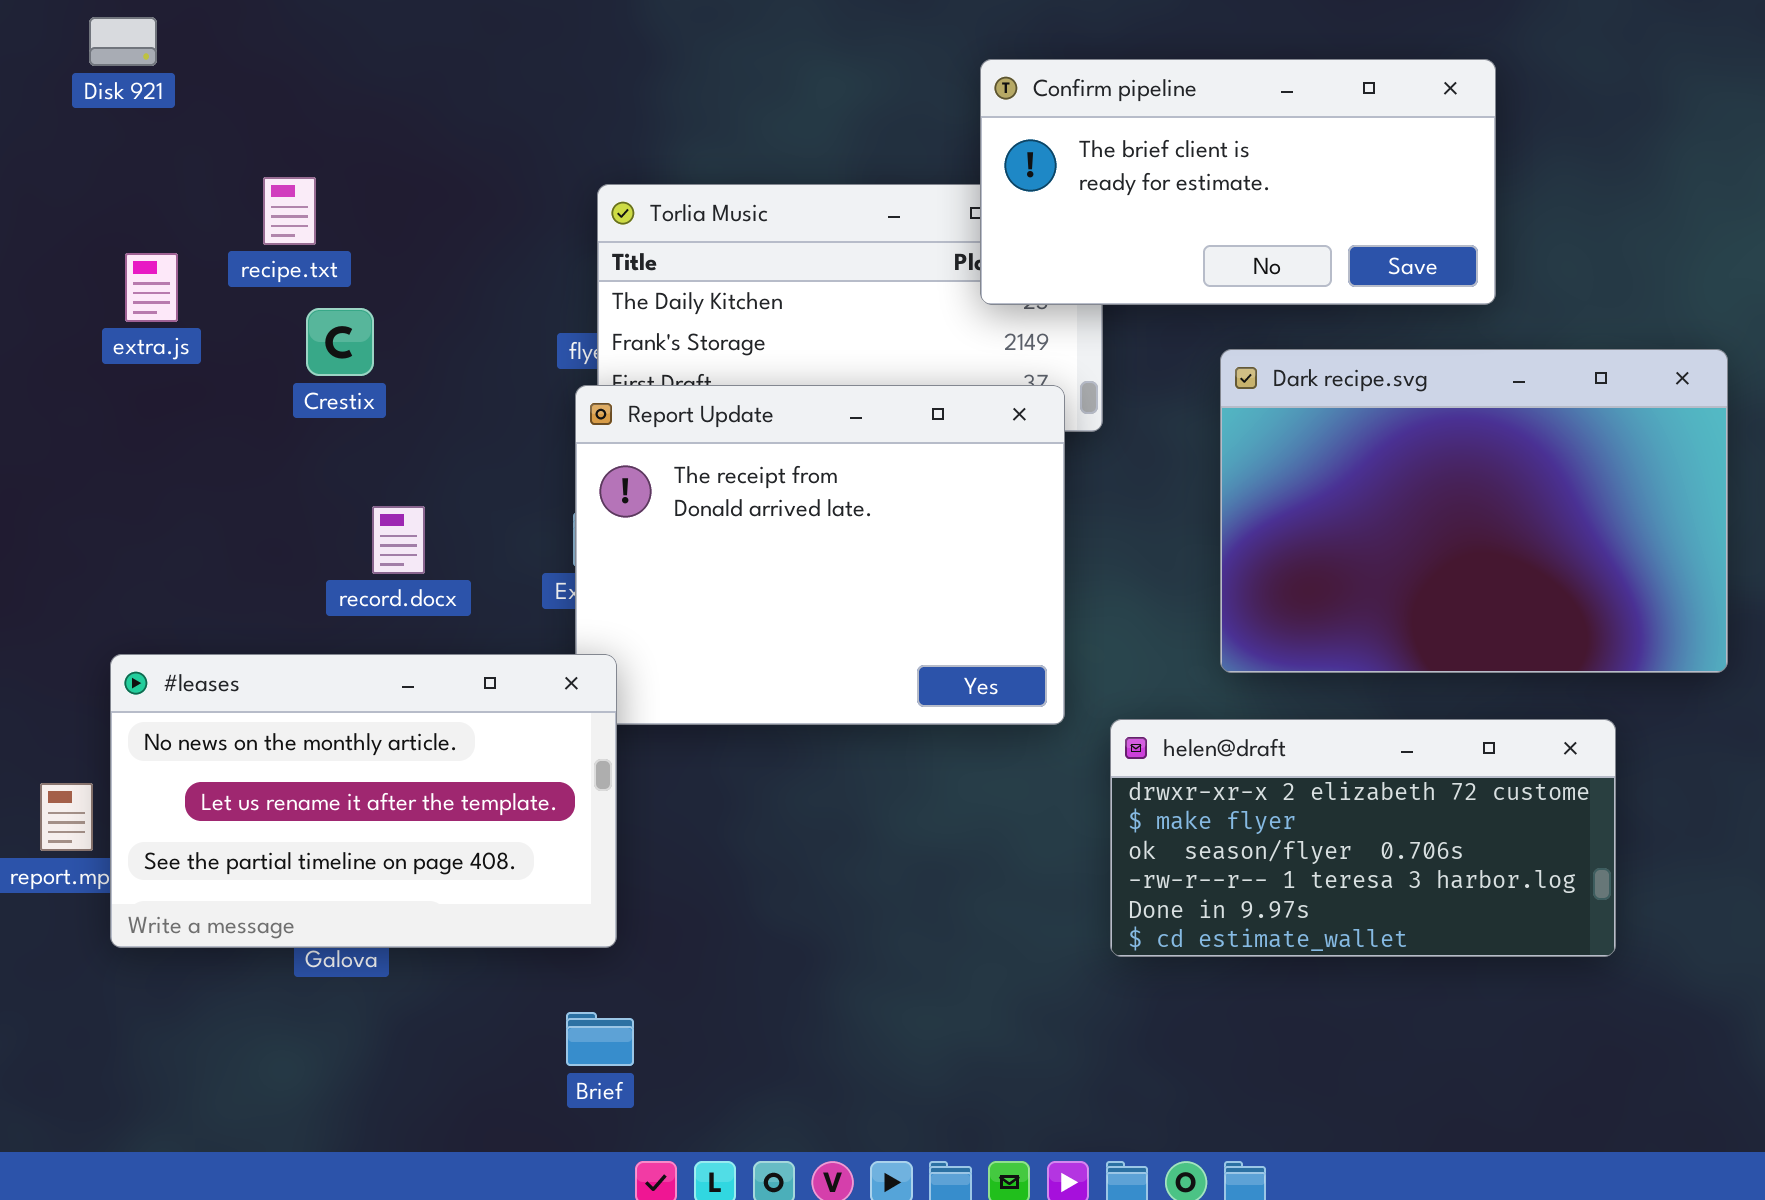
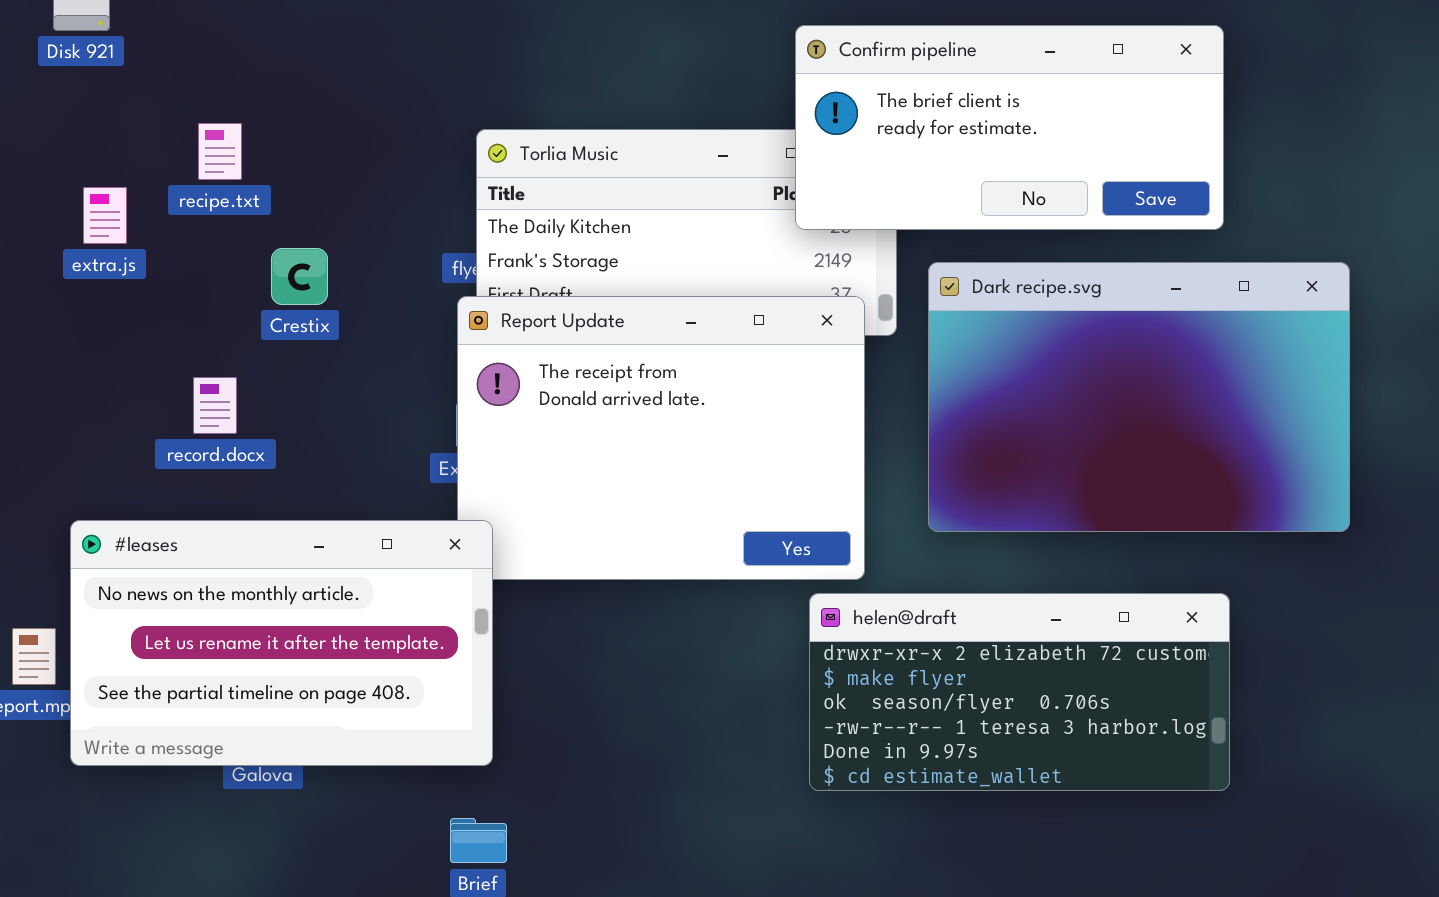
Crestix: [306,308,374,376] -> [271,248,328,305], moved
Dark recipe.svg: [1220,349,1728,673] -> [928,262,1350,532], moved
record.docx: [372,506,425,574] -> [193,377,237,434], moved
helen@draft: [1110,719,1616,957] -> [809,593,1230,791], moved

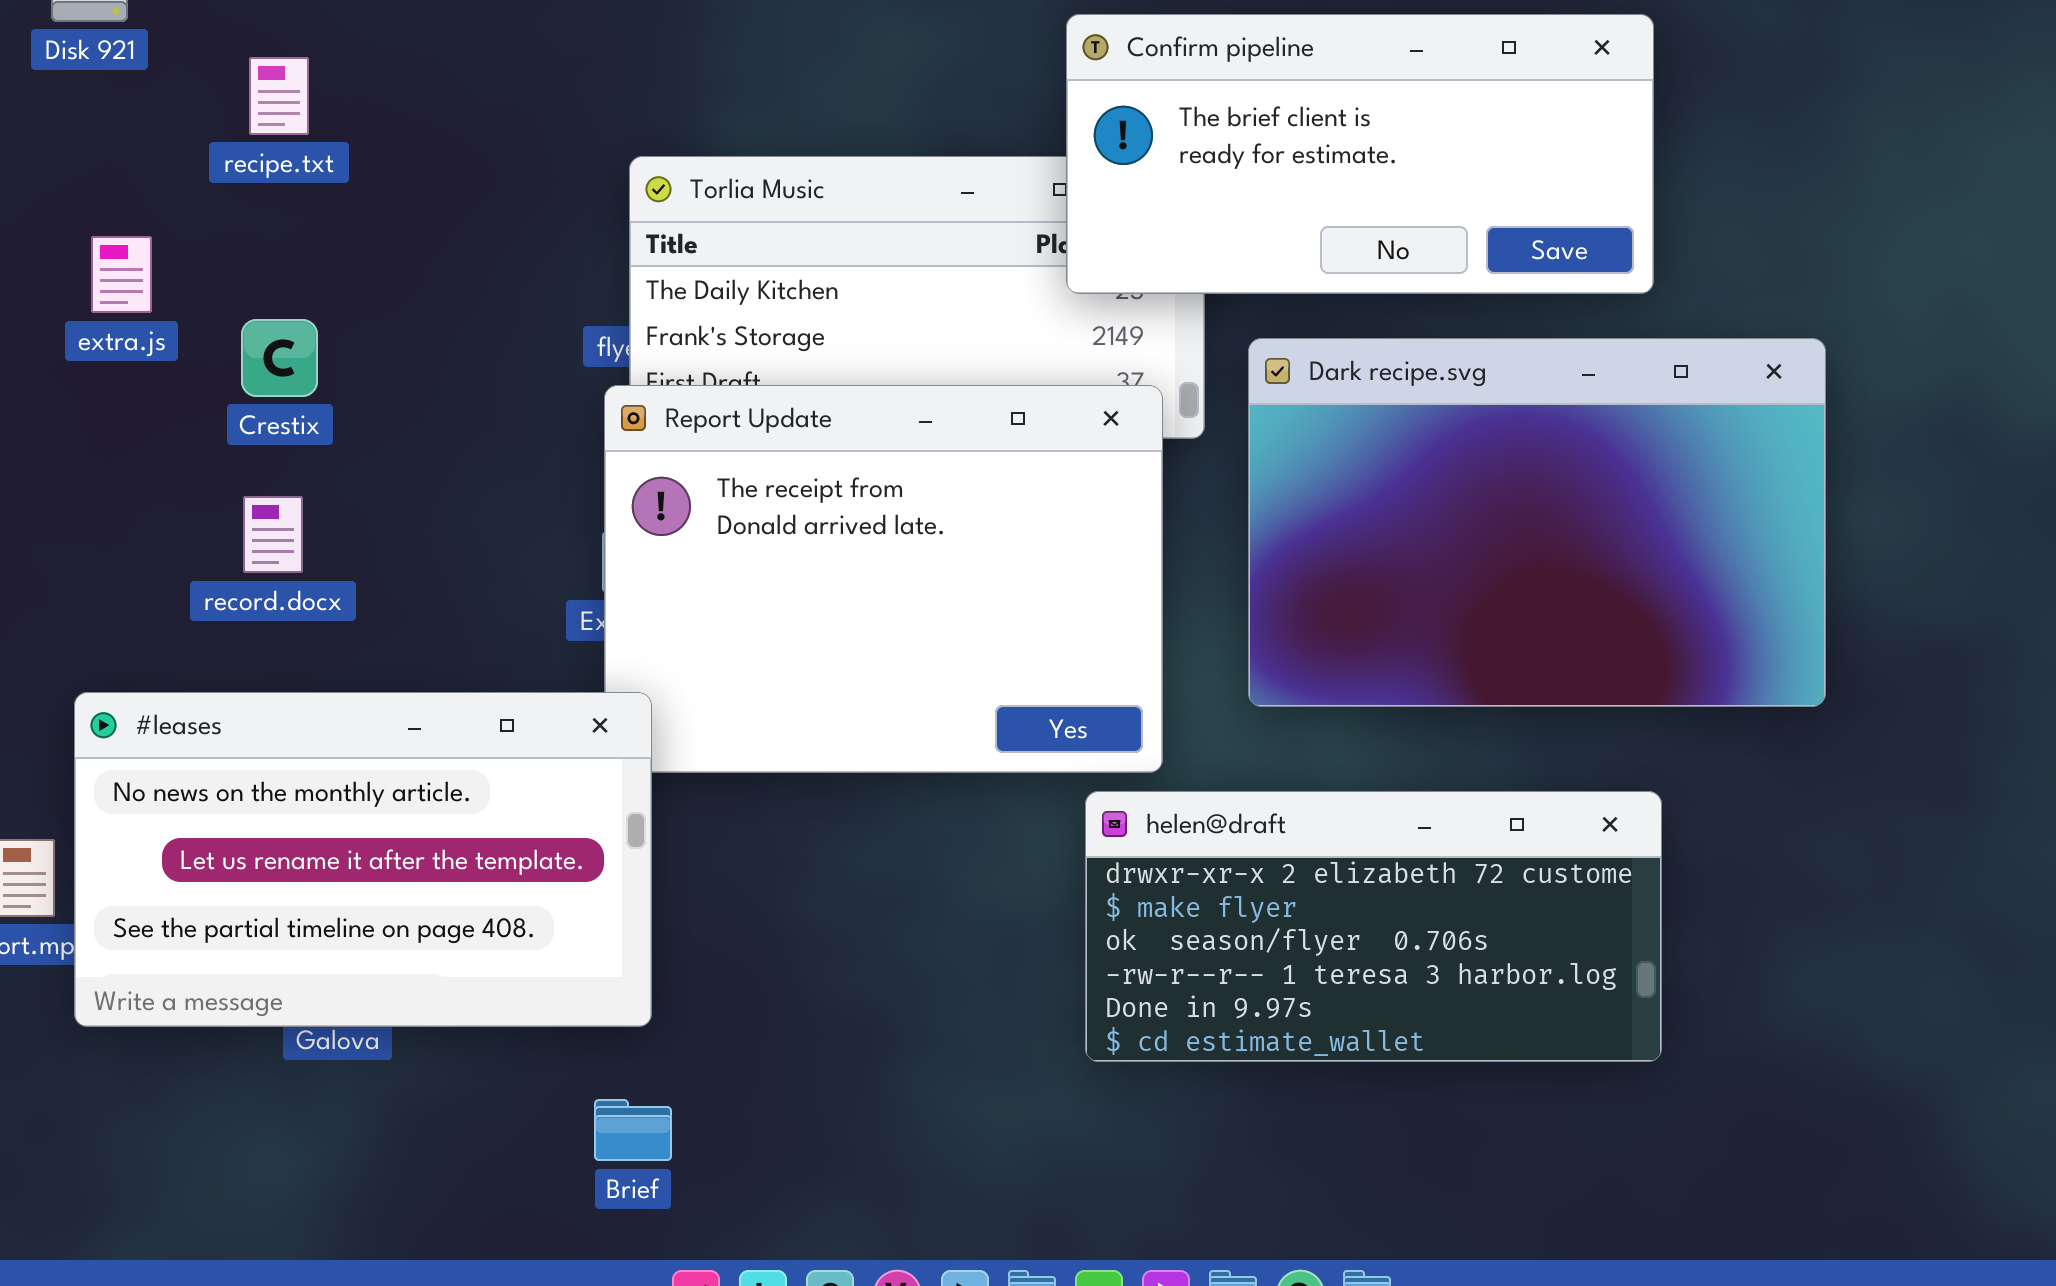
recipe.txt: [198,123,242,180] -> [249,57,309,135], moved
Crestix: [271,248,328,305] -> [241,319,318,397], moved

